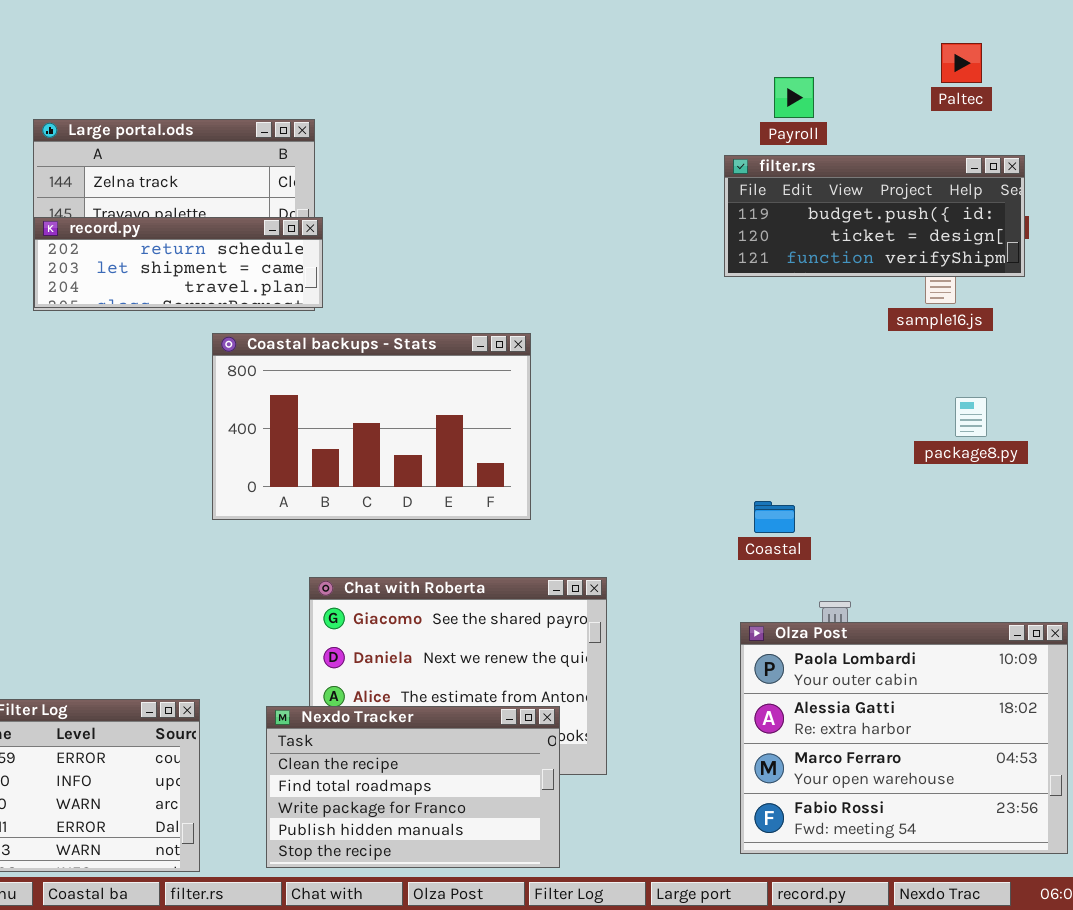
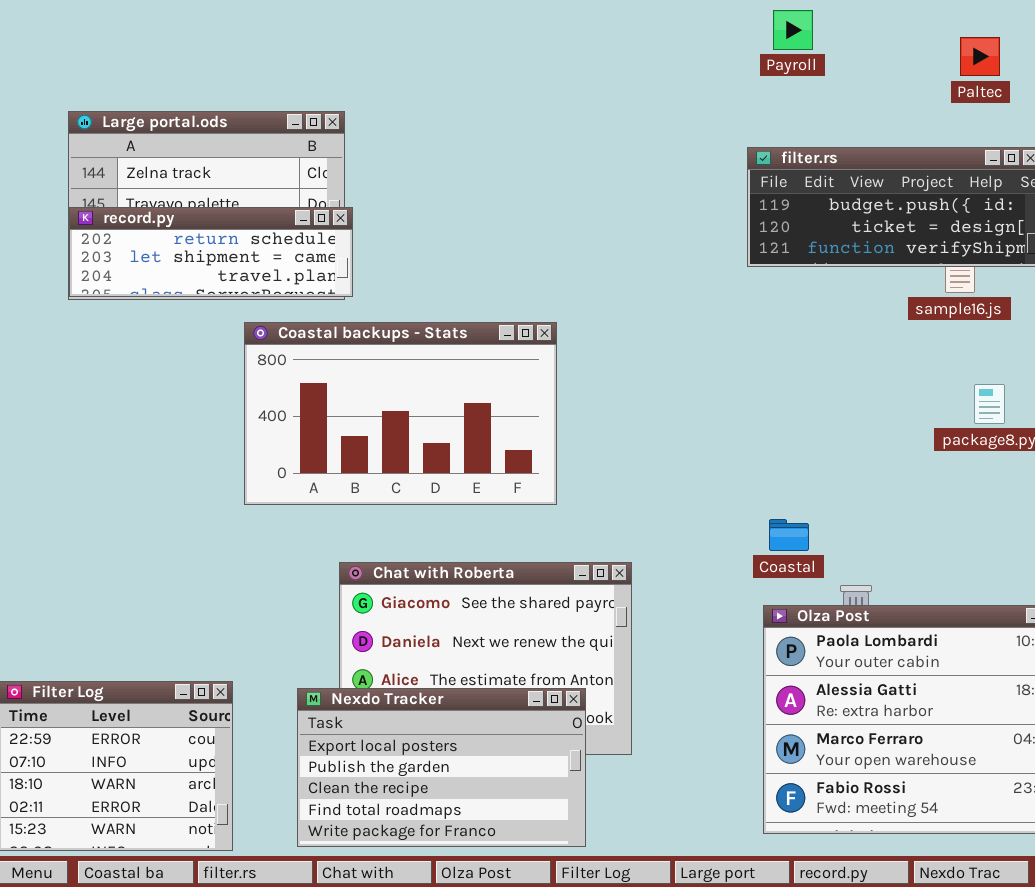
Payroll: [774,77,814,118] -> [773,10,813,50], moved
Coastal: [754,501,795,533] -> [769,519,809,551], moved
Nexdo Tracker: [266,706,560,868] -> [297,688,586,847], scrolled up 2 rows

